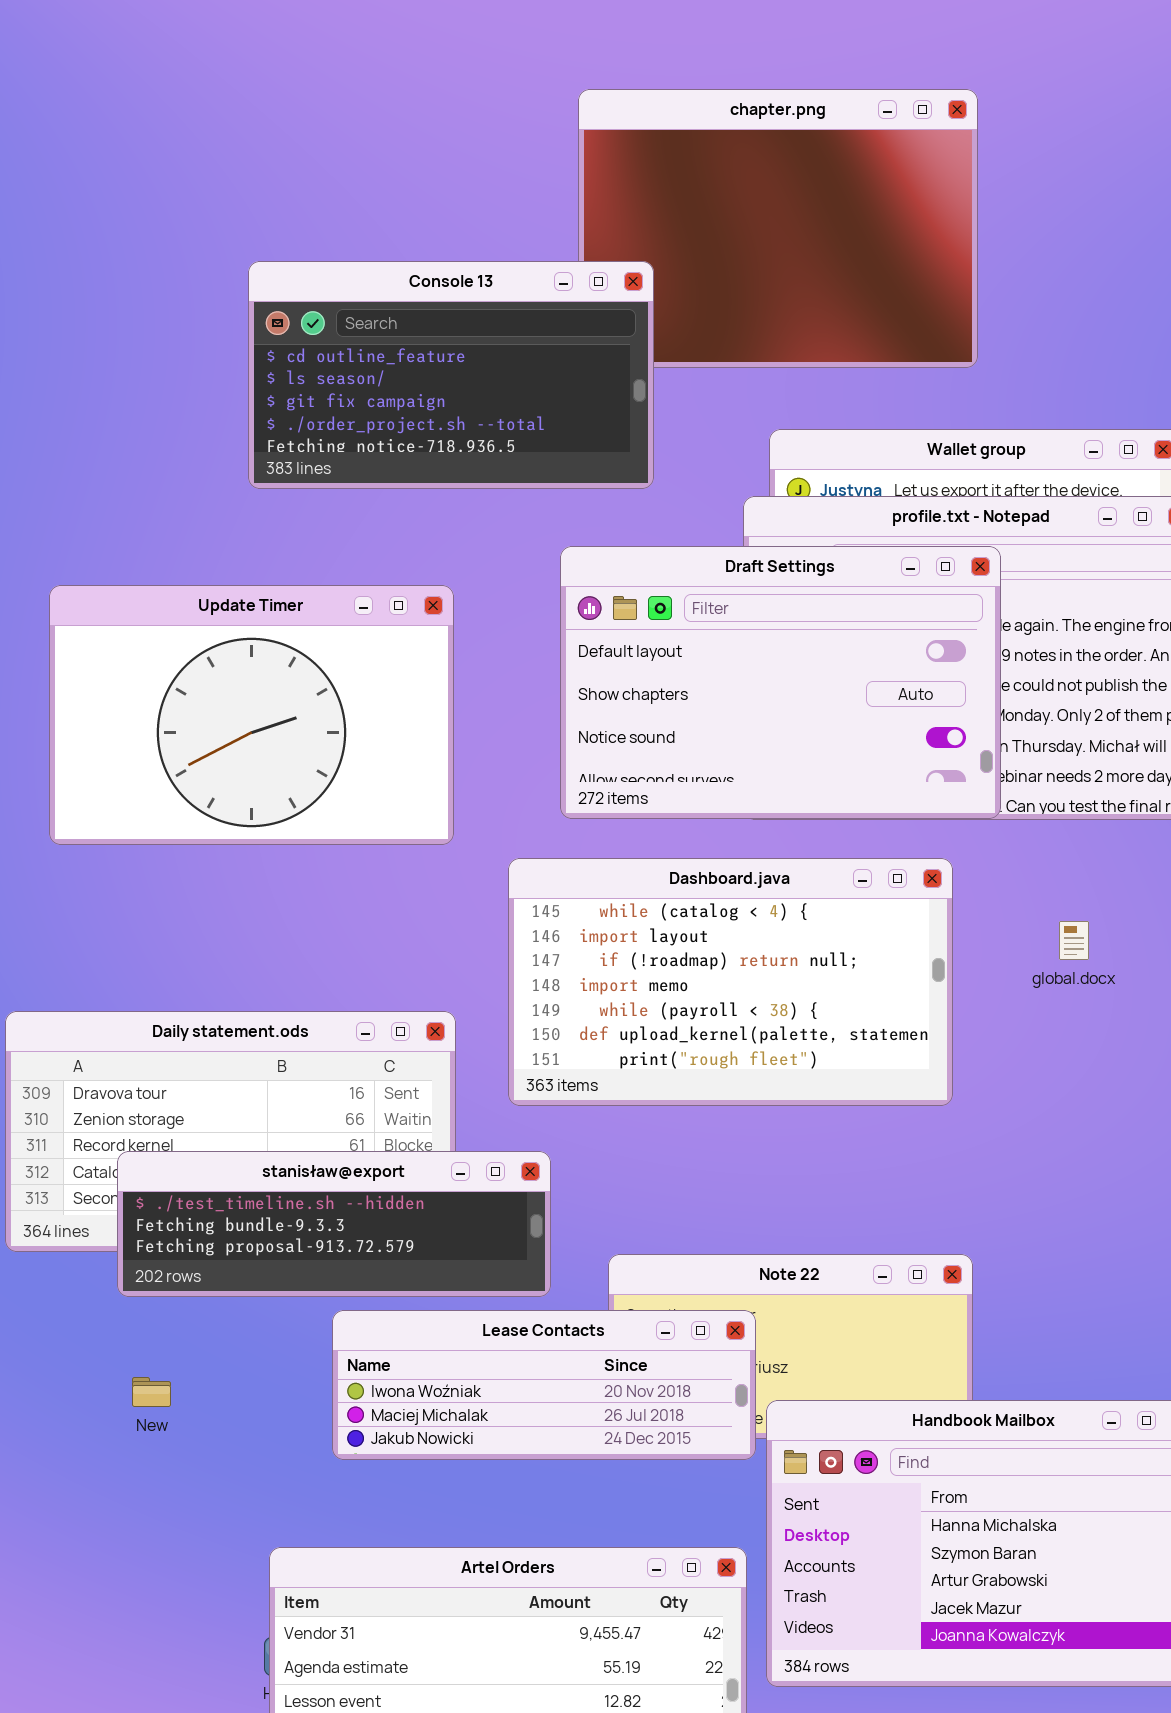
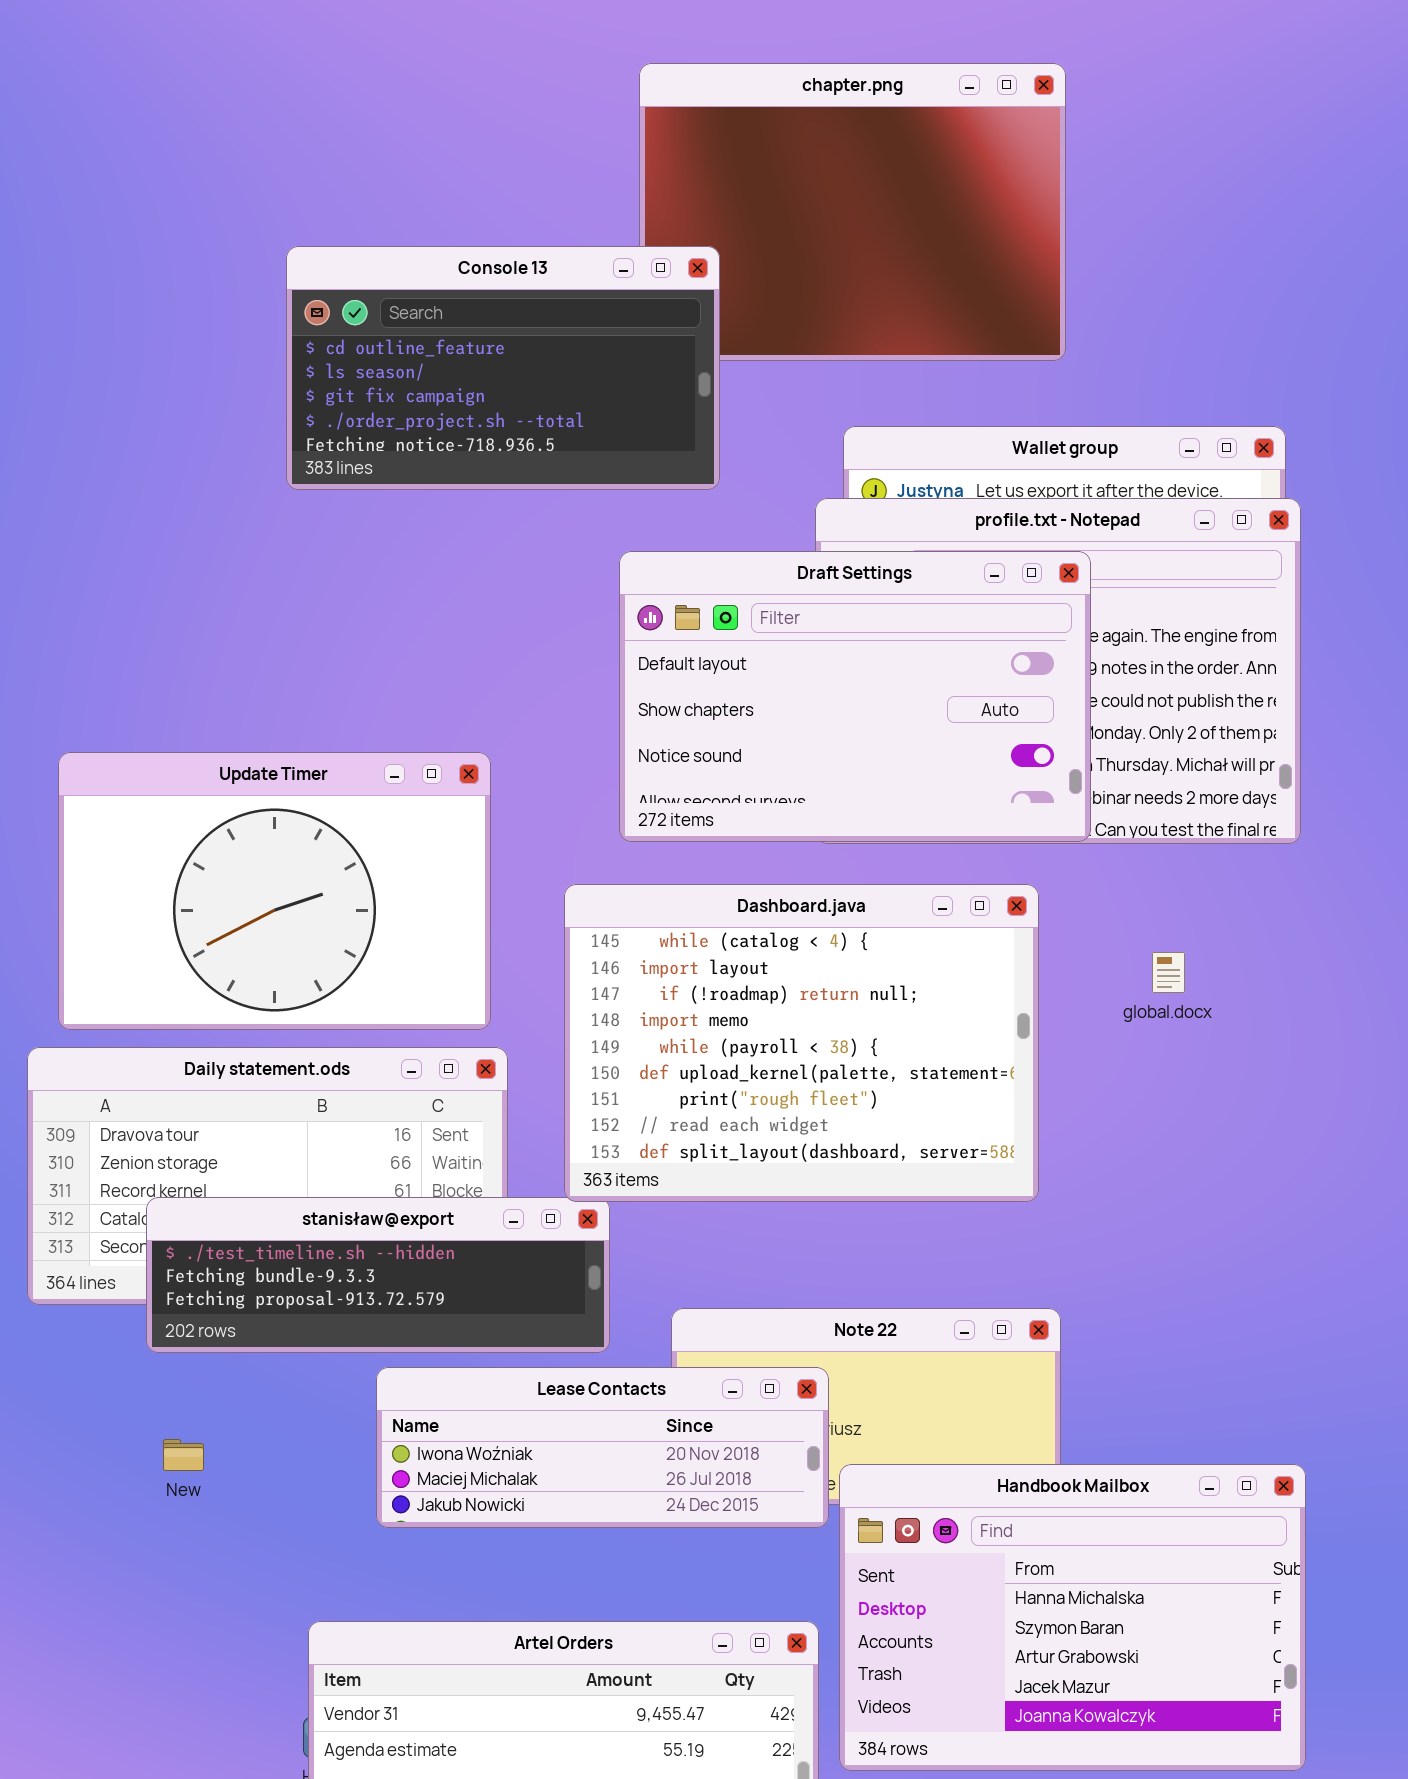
Update Timer: [49,585,454,845] -> [58,752,491,1030], moved
Dashboard.java: [508,858,953,1106] -> [564,884,1039,1202], resized

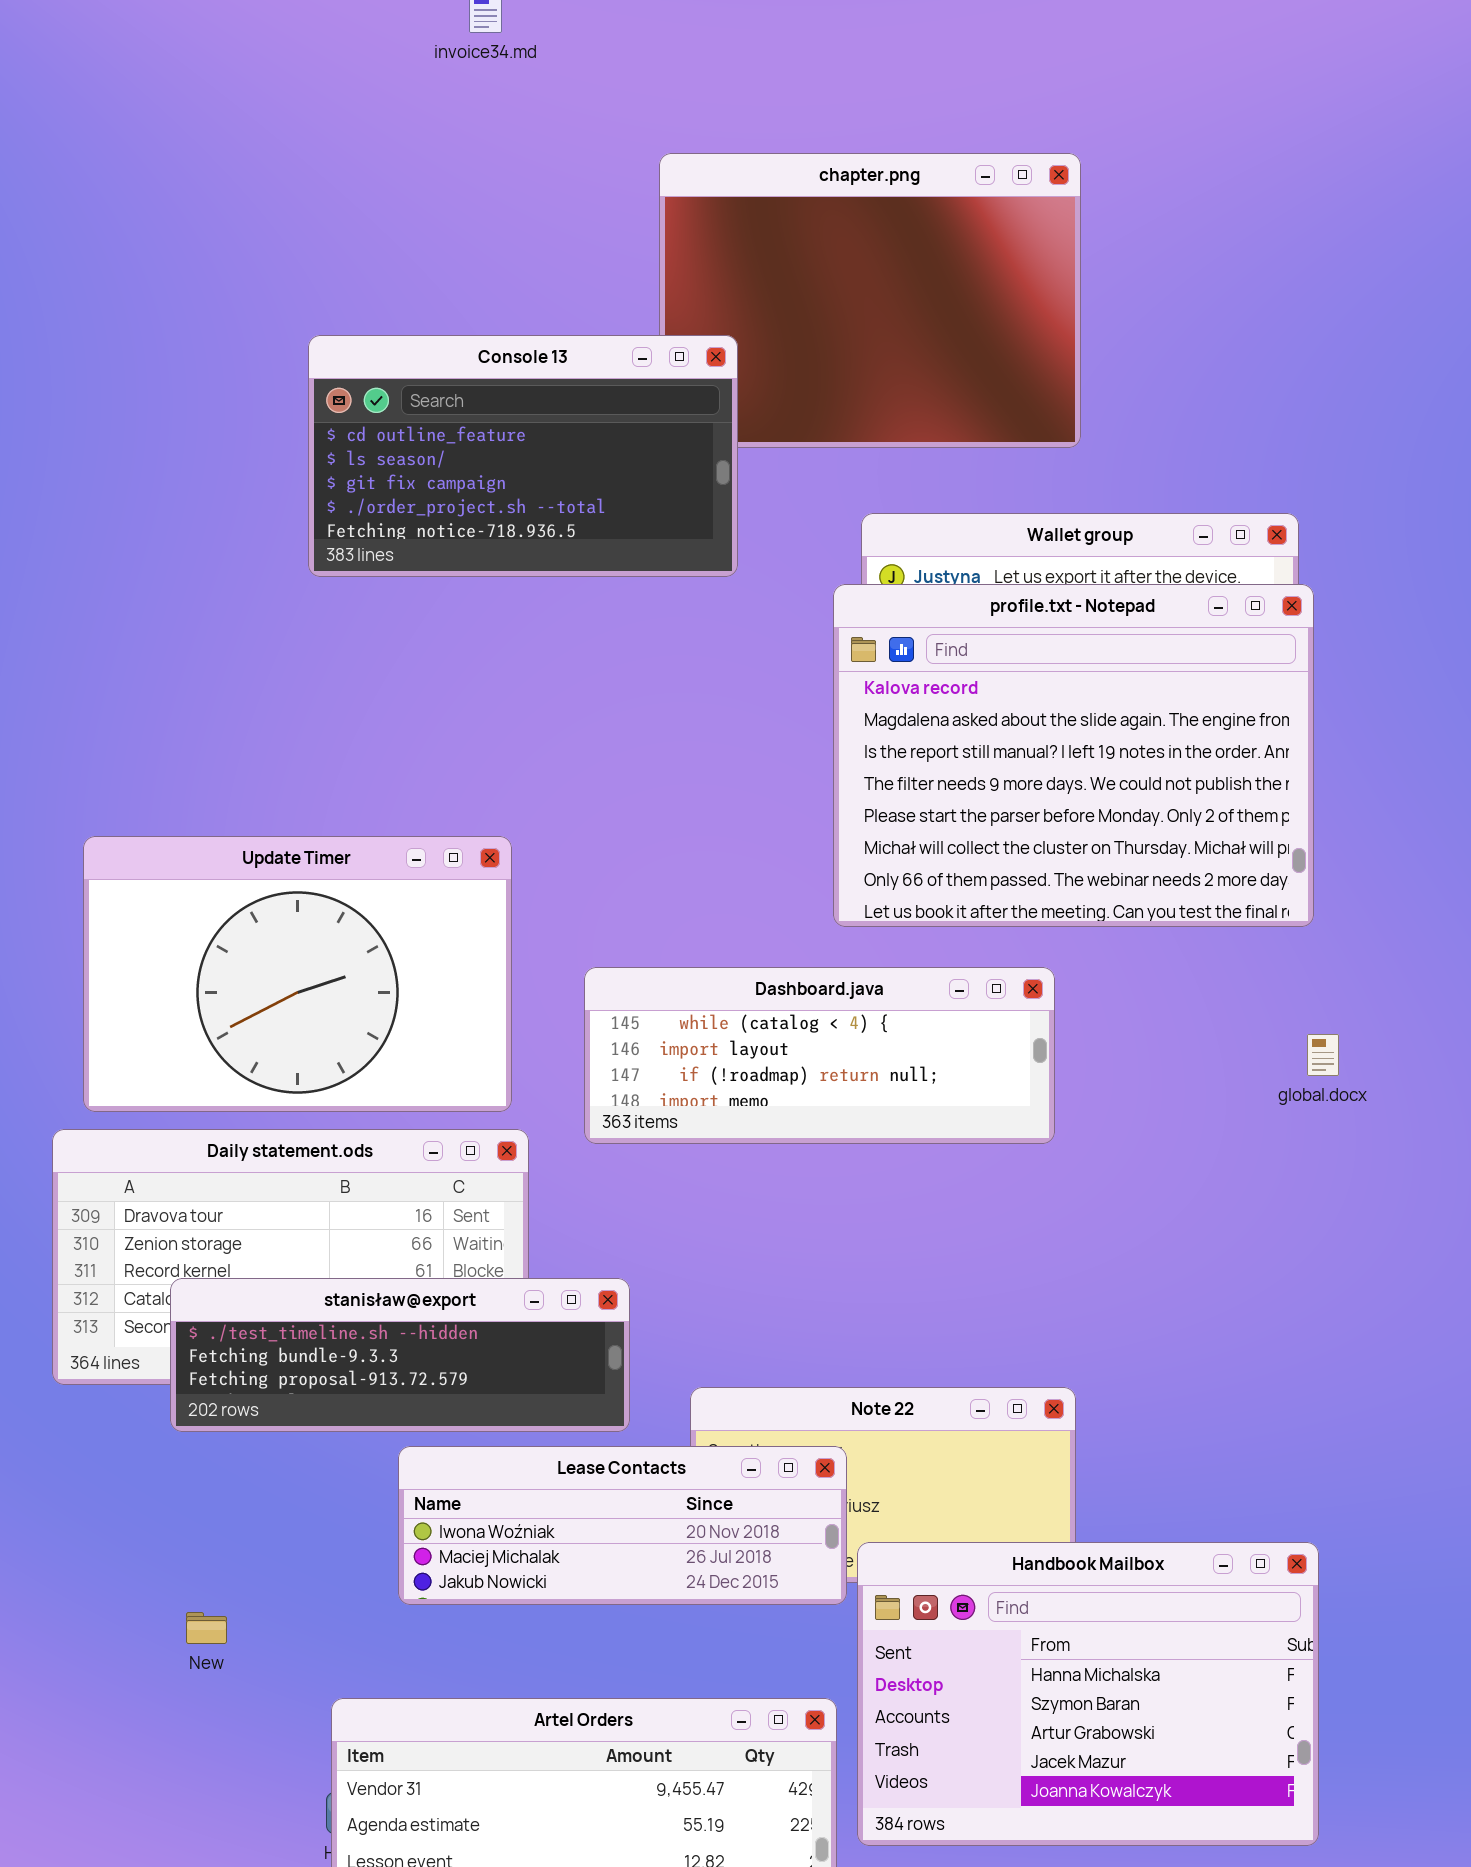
Draft Settings: [619,551,1091,842] -> none, closed
Dashboard.java: [564,884,1039,1202] -> [584,967,1055,1144], resized
global.docx: [1152,952,1185,993] -> [1307,1034,1339,1076], moved
New: [163,1439,204,1471] -> [186,1612,227,1644], moved

